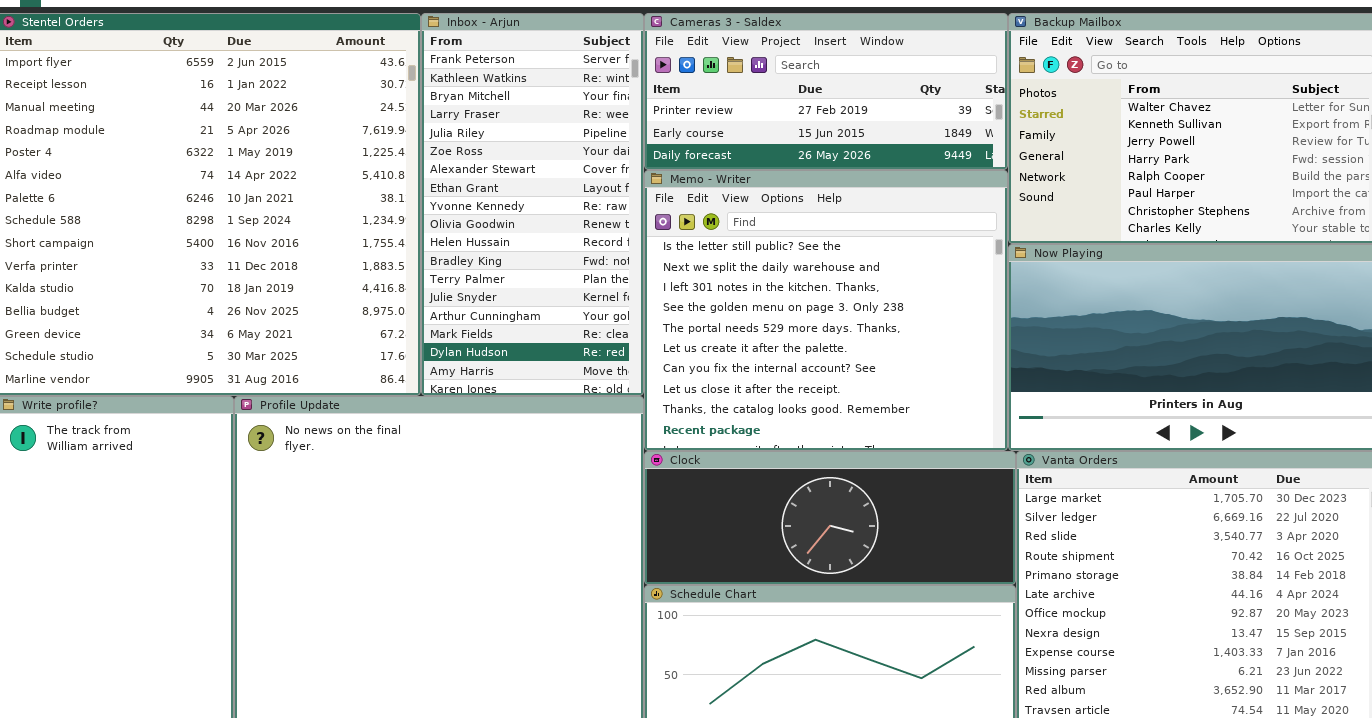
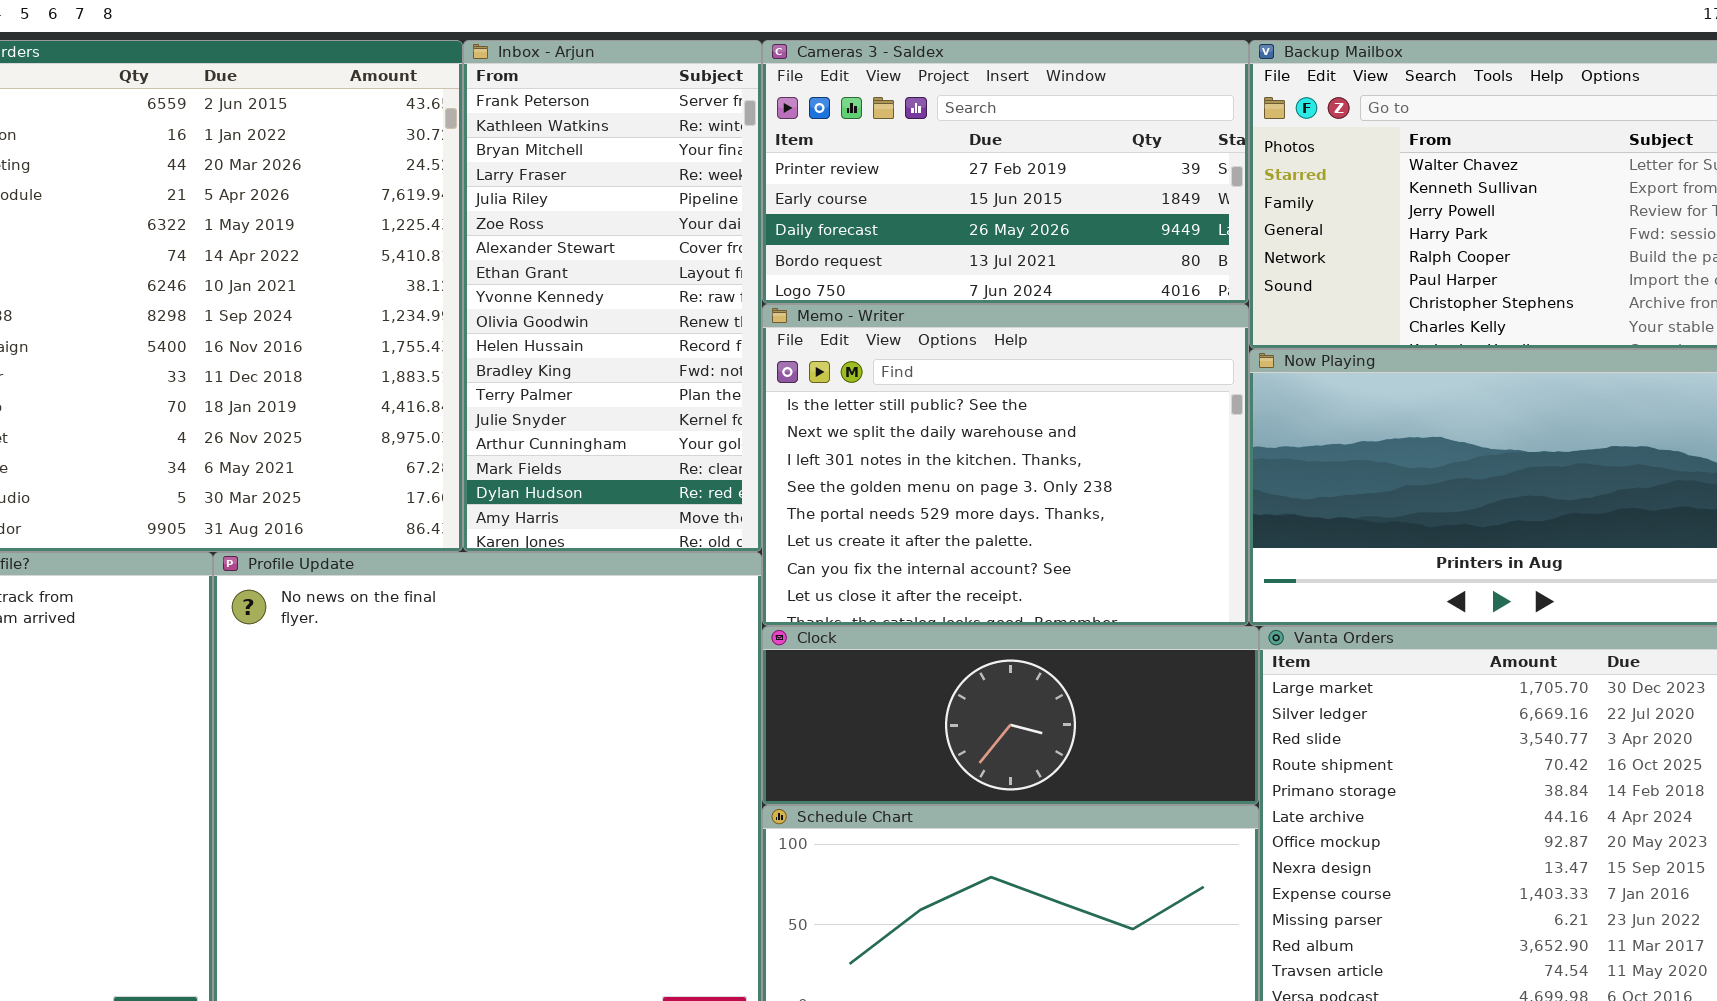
Cameras 3 - Saldex: [644,13,1008,170] -> [762,40,1249,304], resized
Memo - Writer: [644,170,1008,451] -> [762,304,1249,626], resized

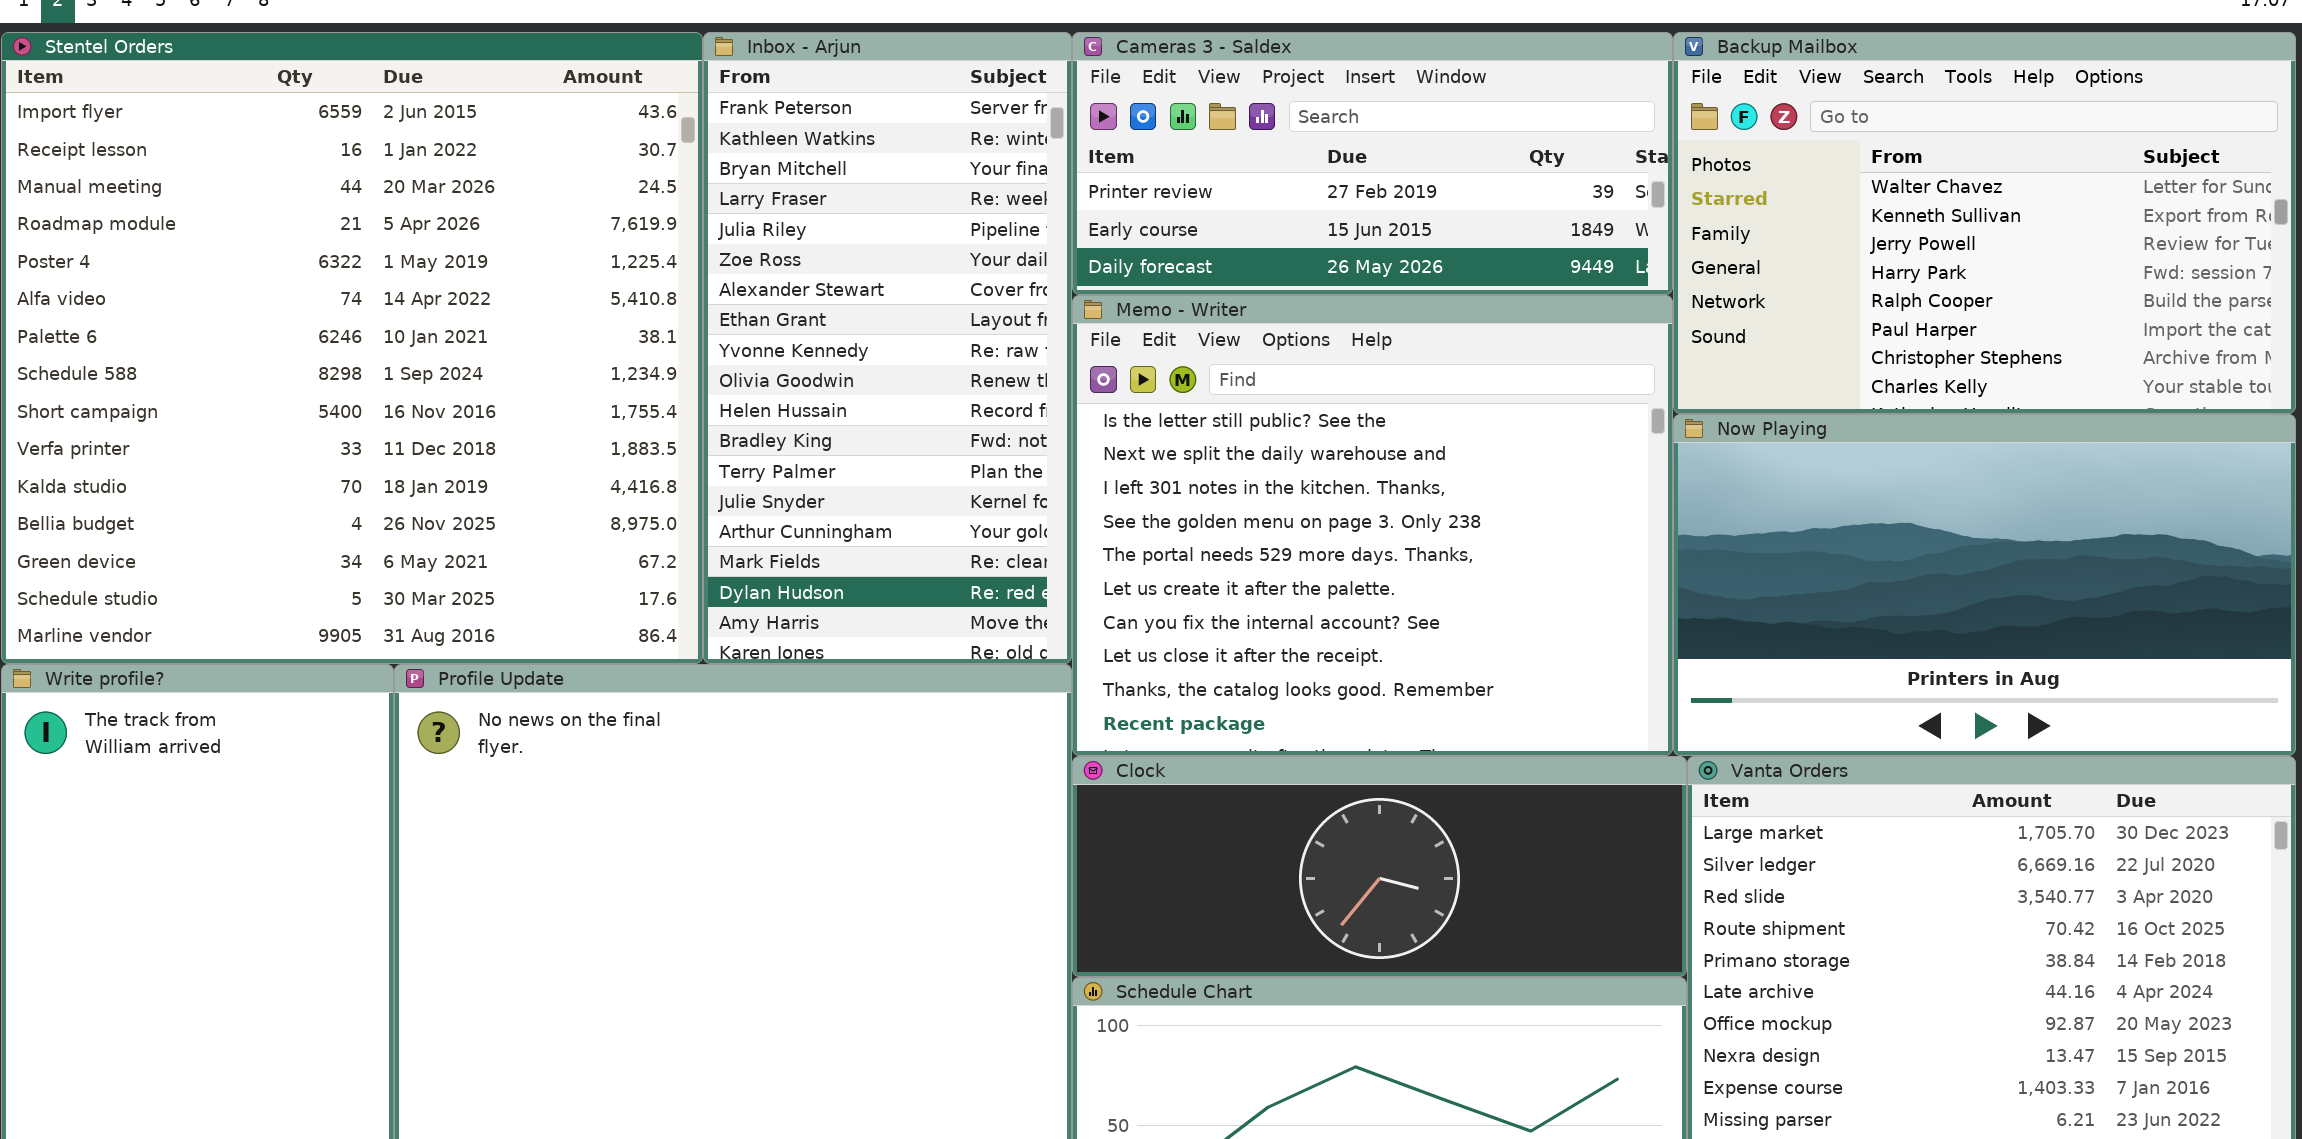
Cameras 3 - Saldex: [762,40,1249,304] -> [1072,32,1673,295], resized
Memo - Writer: [762,304,1249,626] -> [1072,295,1673,756], resized

